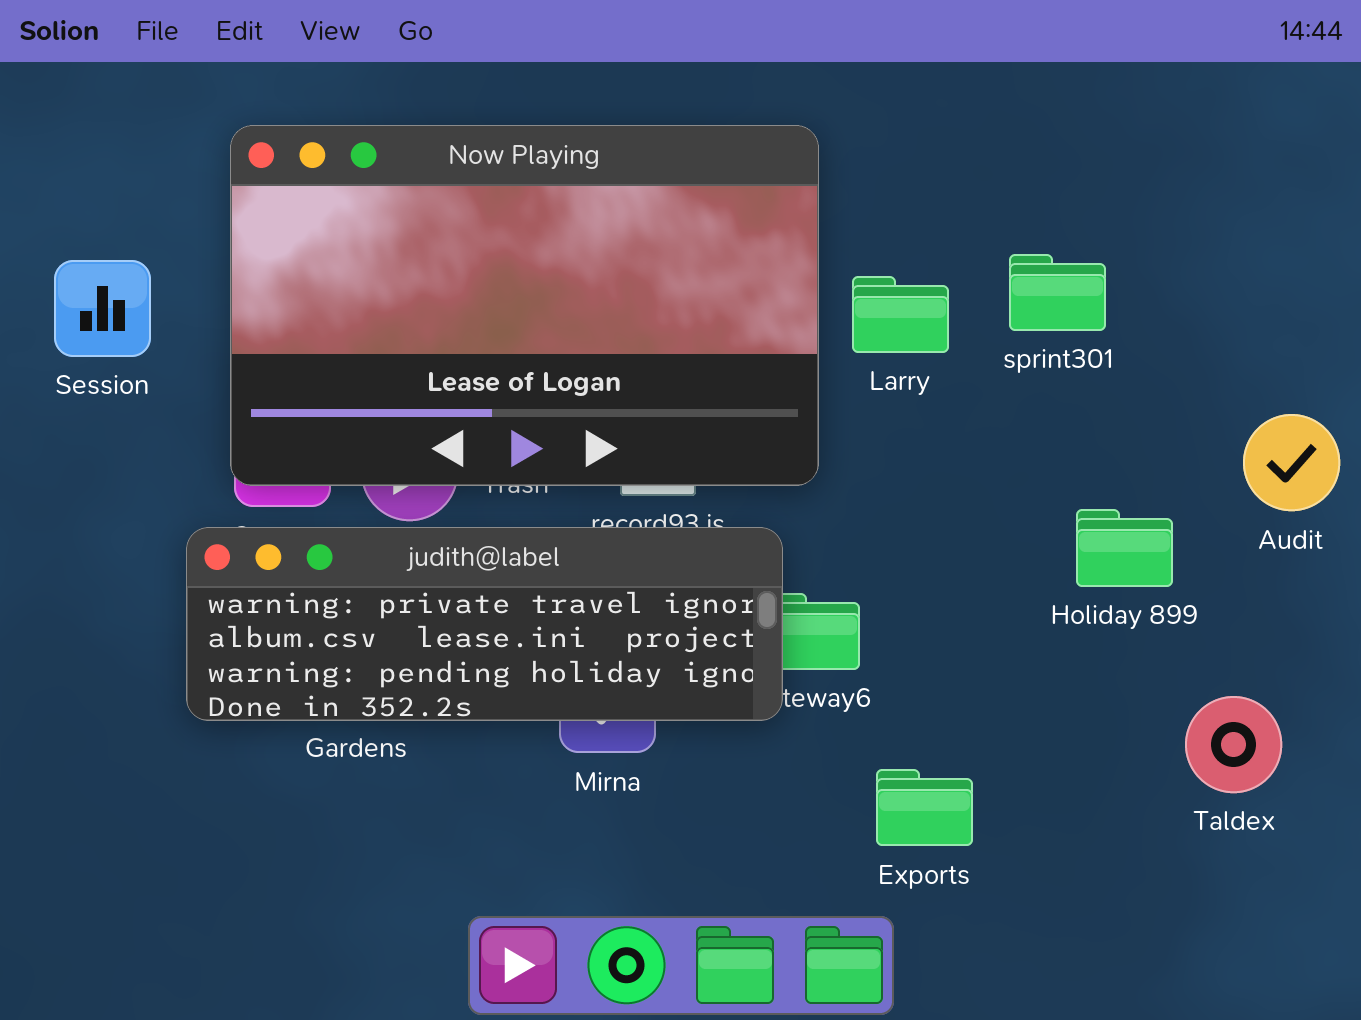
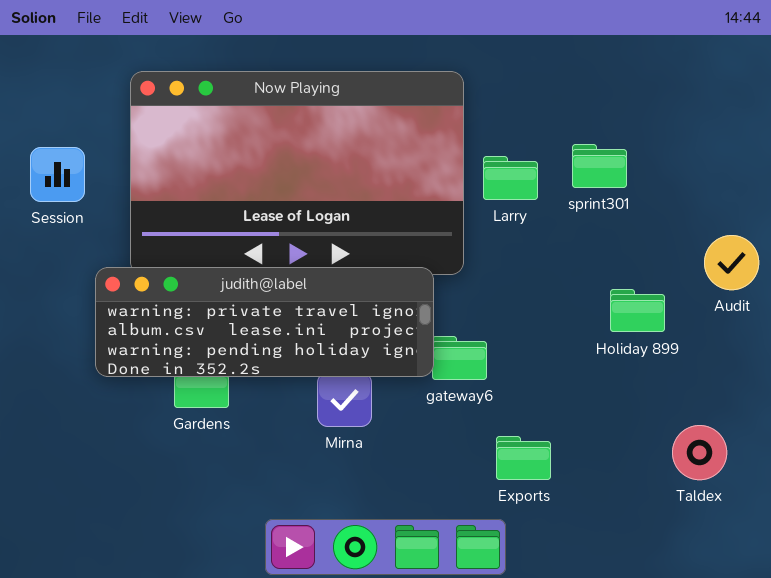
judith@label: [186,527,783,721] -> [95,267,434,377], moved
Taldex: [1185,696,1282,793] -> [672,425,727,480], moved

